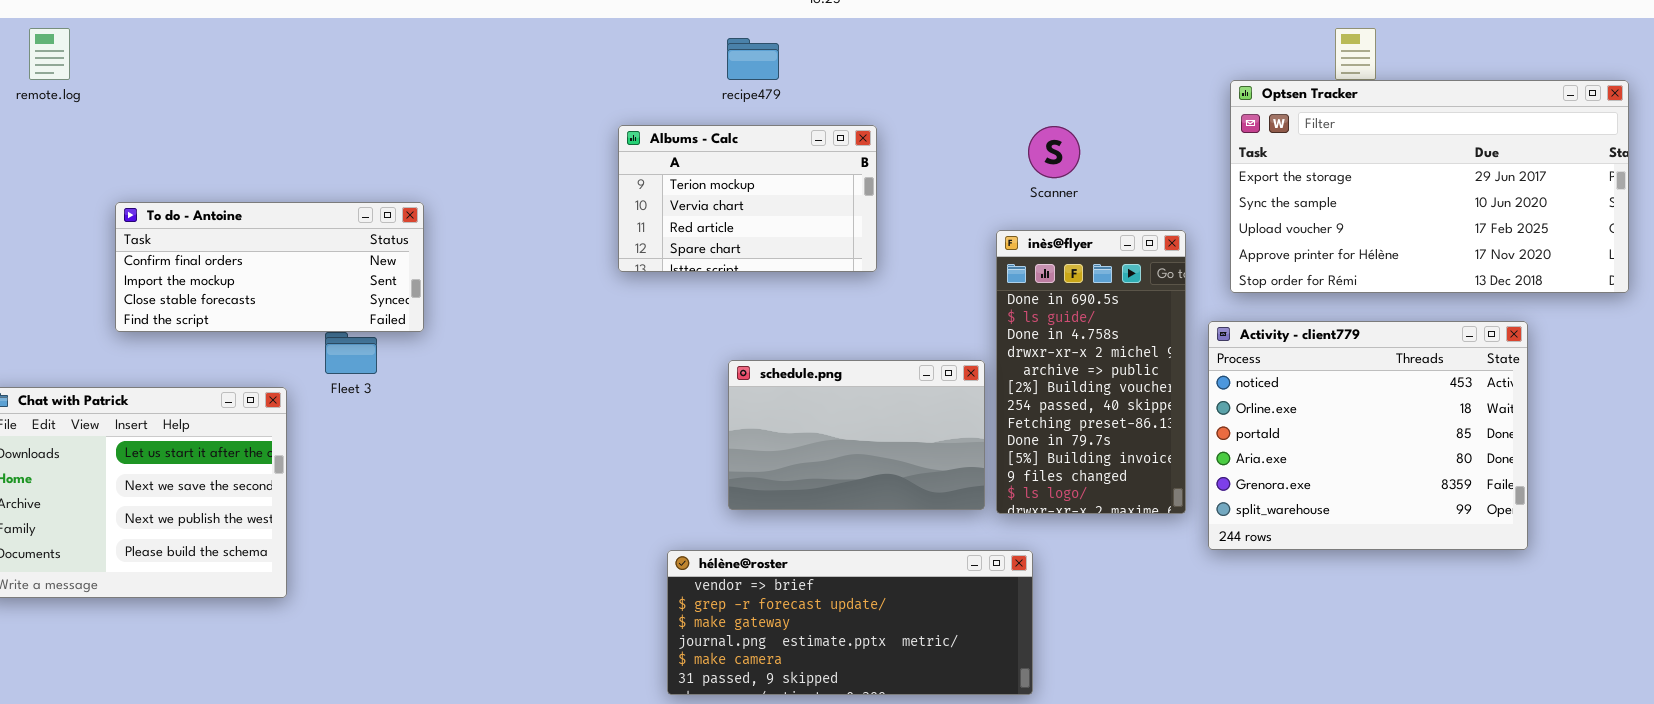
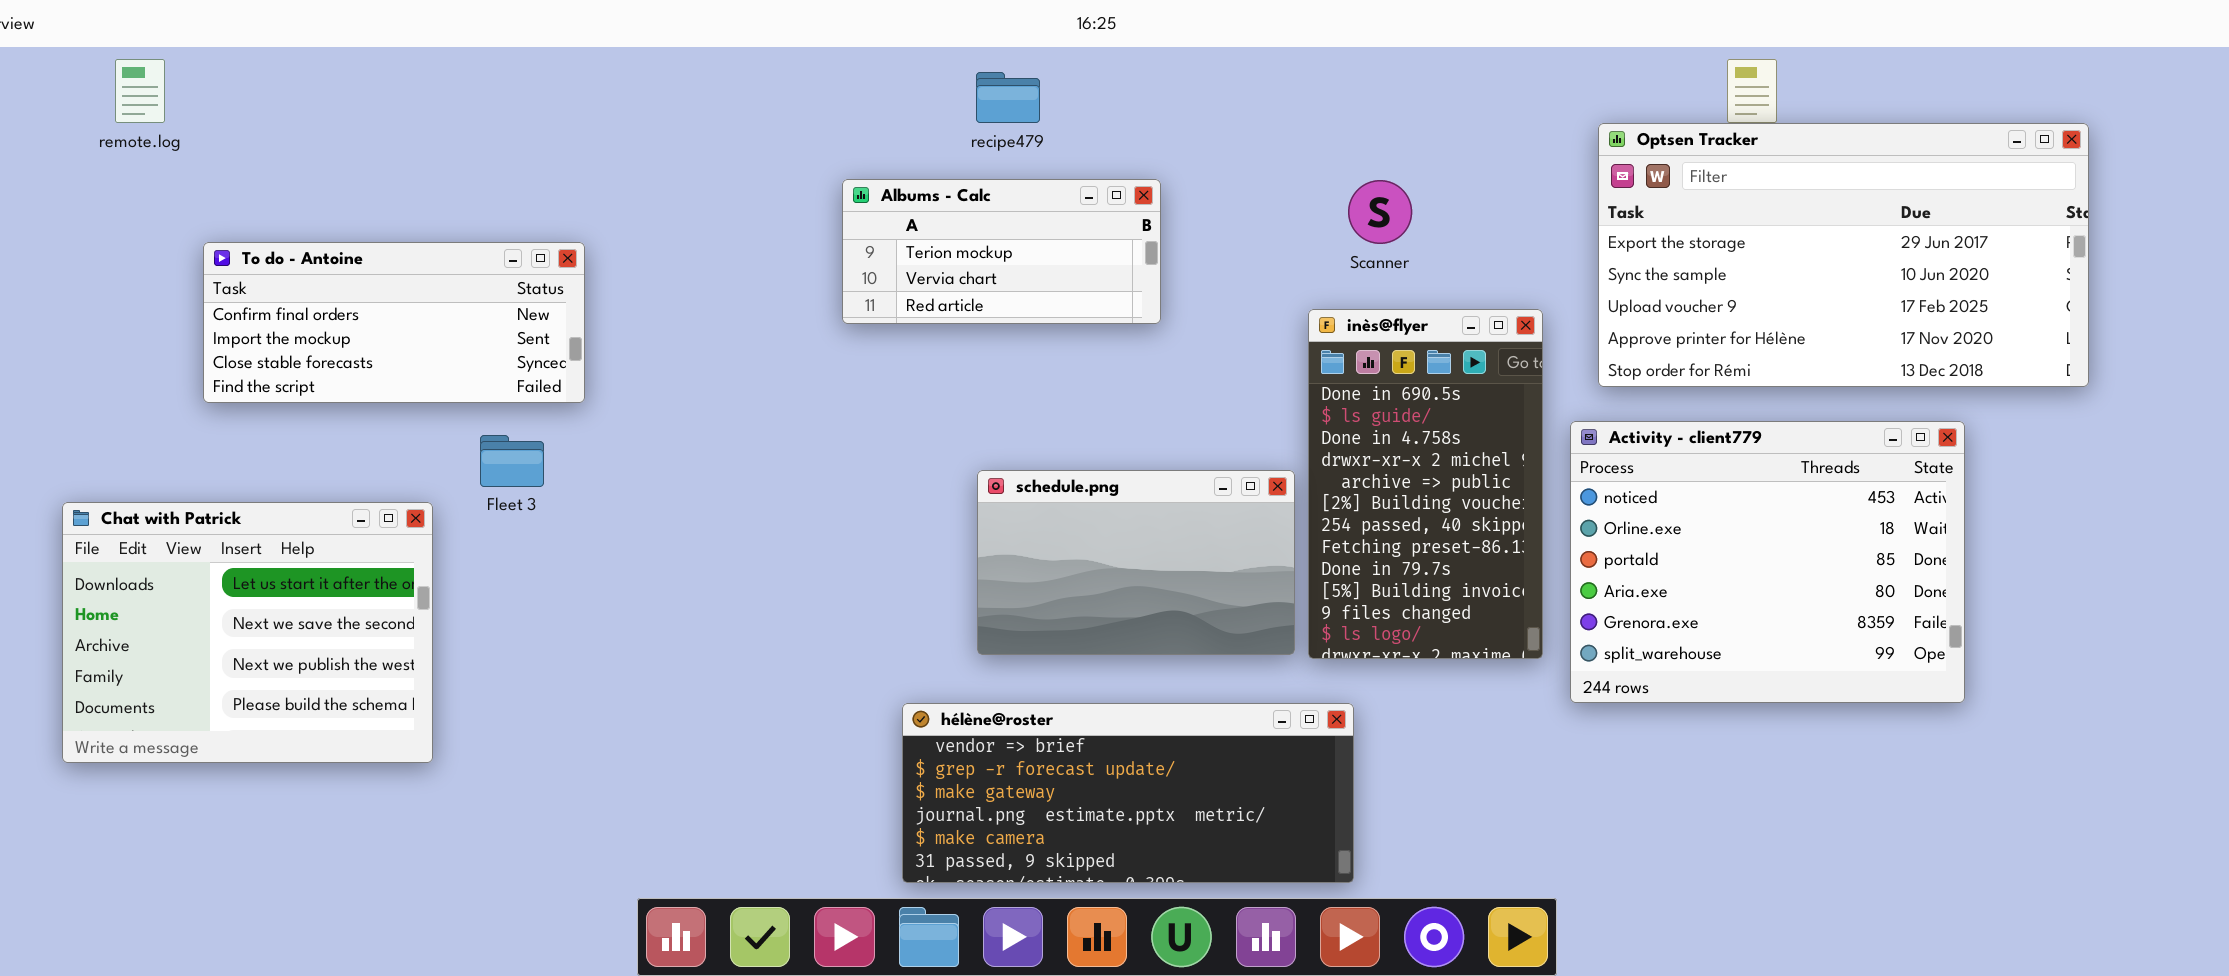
Albums - Calc: [618,125,877,272] -> [842,179,1161,324], resized
To do - Antoine: [115,202,424,332] -> [203,242,585,403], moved

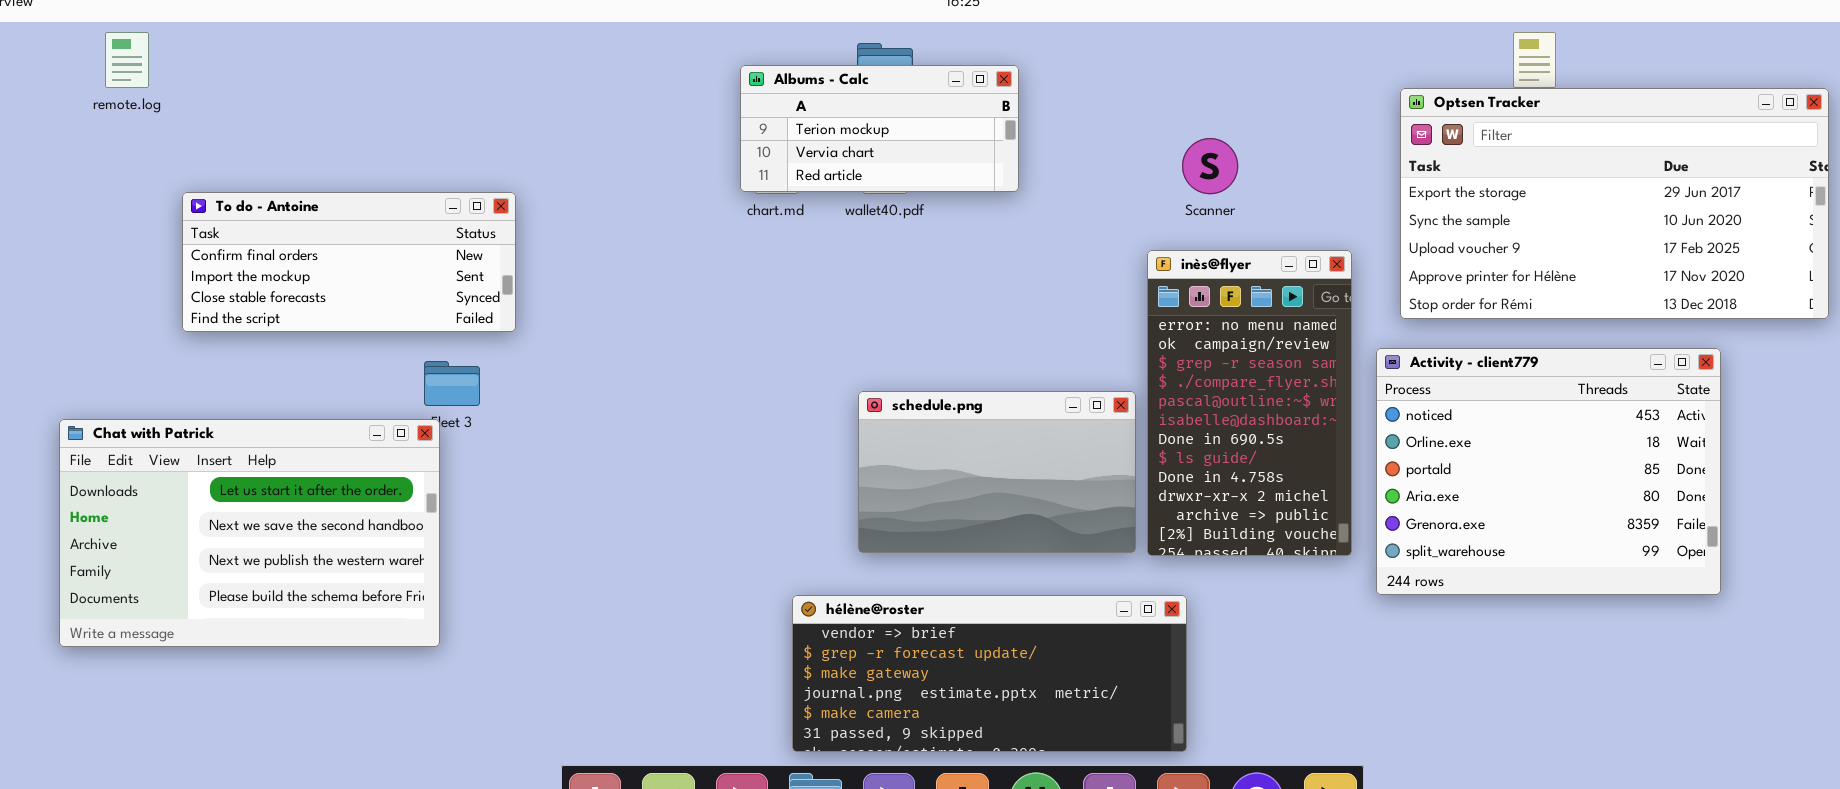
Albums - Calc: [842,179,1161,324] -> [740,65,1019,192], moved
inès@flyer: [1308,309,1543,659] -> [1147,250,1352,556], scrolled up 6 rows
Chat with Patrick: [62,502,433,763] -> [59,419,440,647], resized

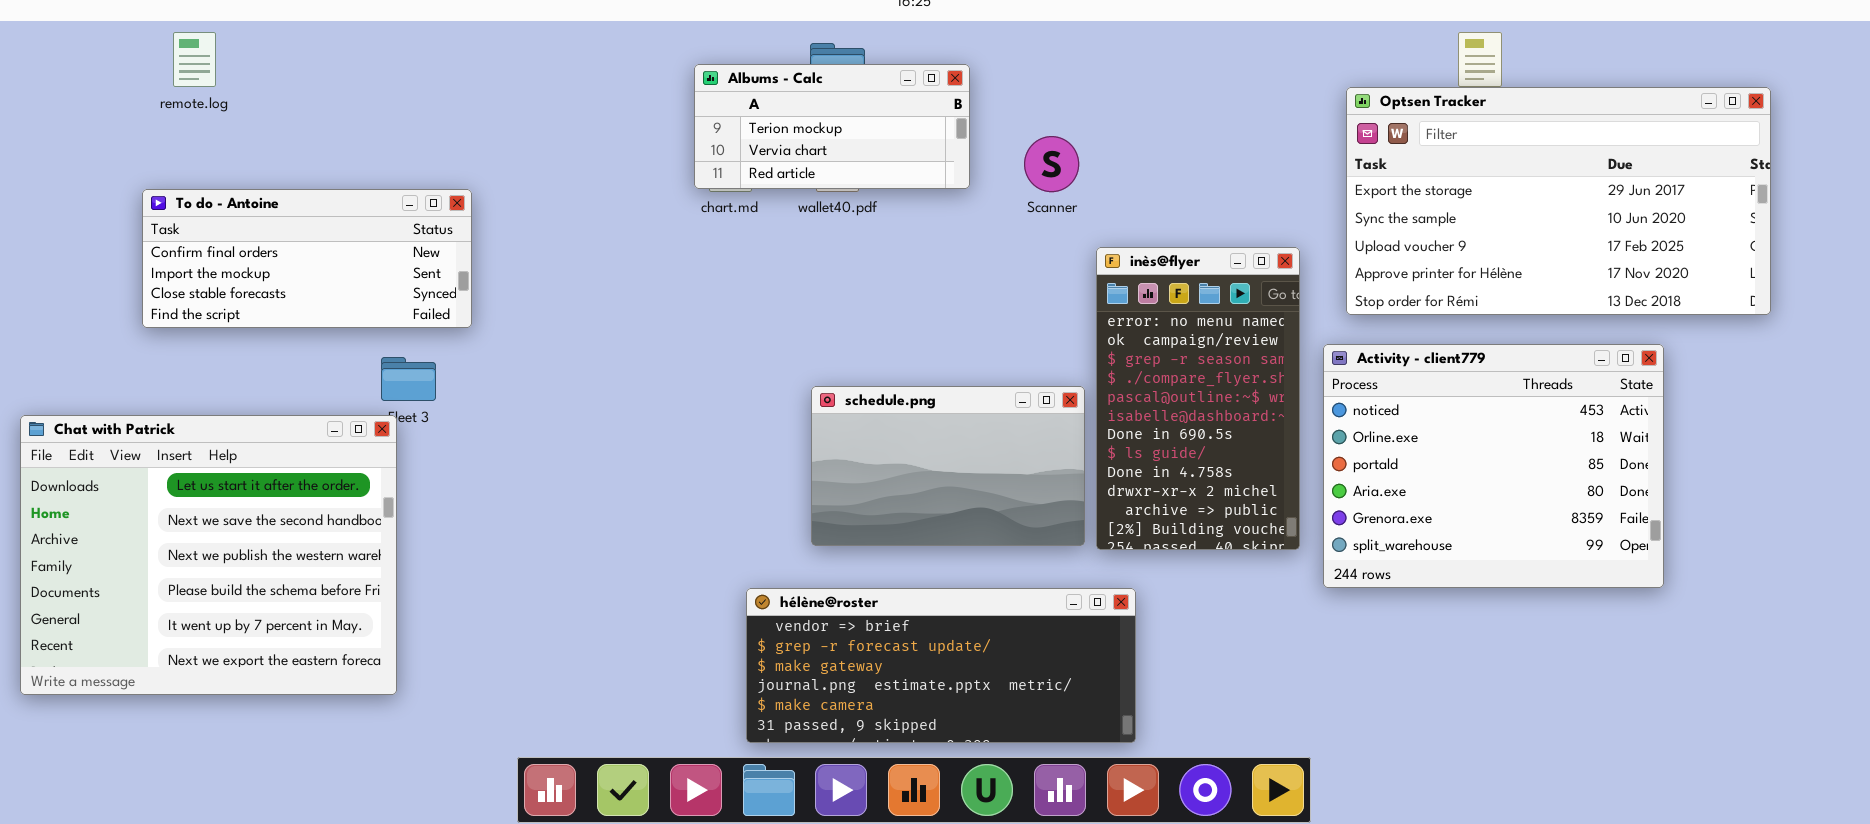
remote.log: [105,32,149,88] -> [173,32,216,87], moved
Scanner: [1182,138,1238,194] -> [1024,136,1079,192], moved
Chat with Patrick: [59,419,440,647] -> [20,415,397,695], resized

